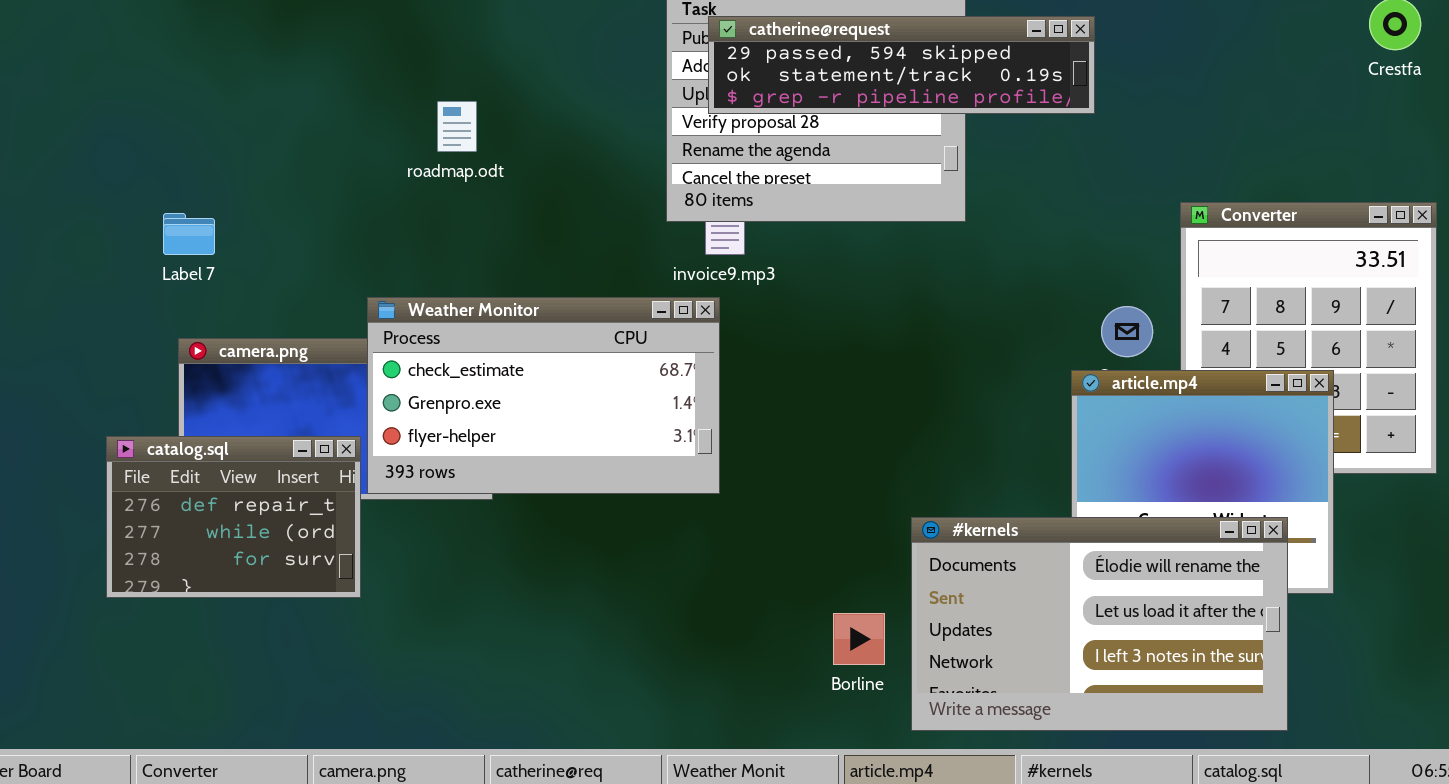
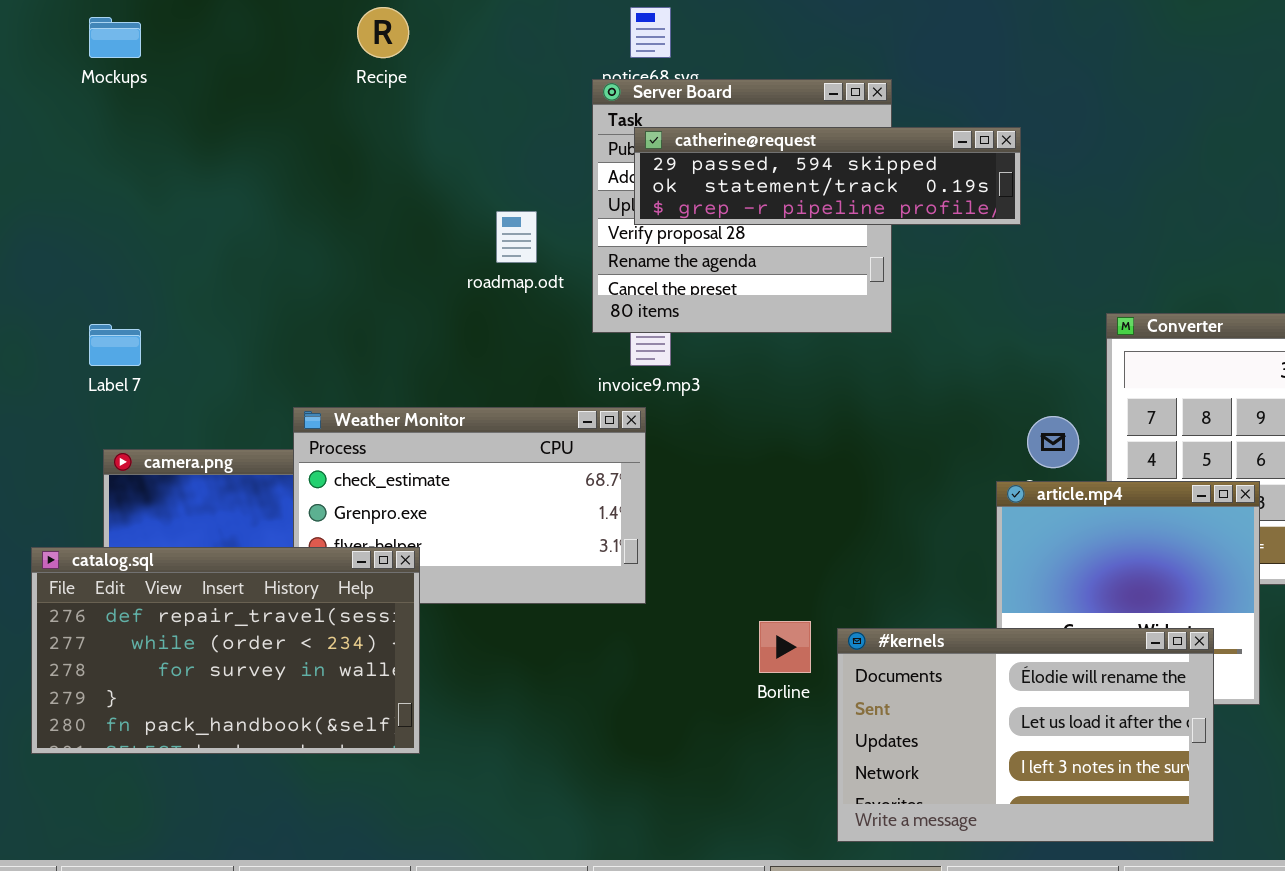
roadmap.odt: [437,101,477,152] -> [496,211,537,263], moved
catalog.sql: [106,436,361,598] -> [31,547,420,754], resized
Borline: [833,613,885,665] -> [759,621,811,673], moved

